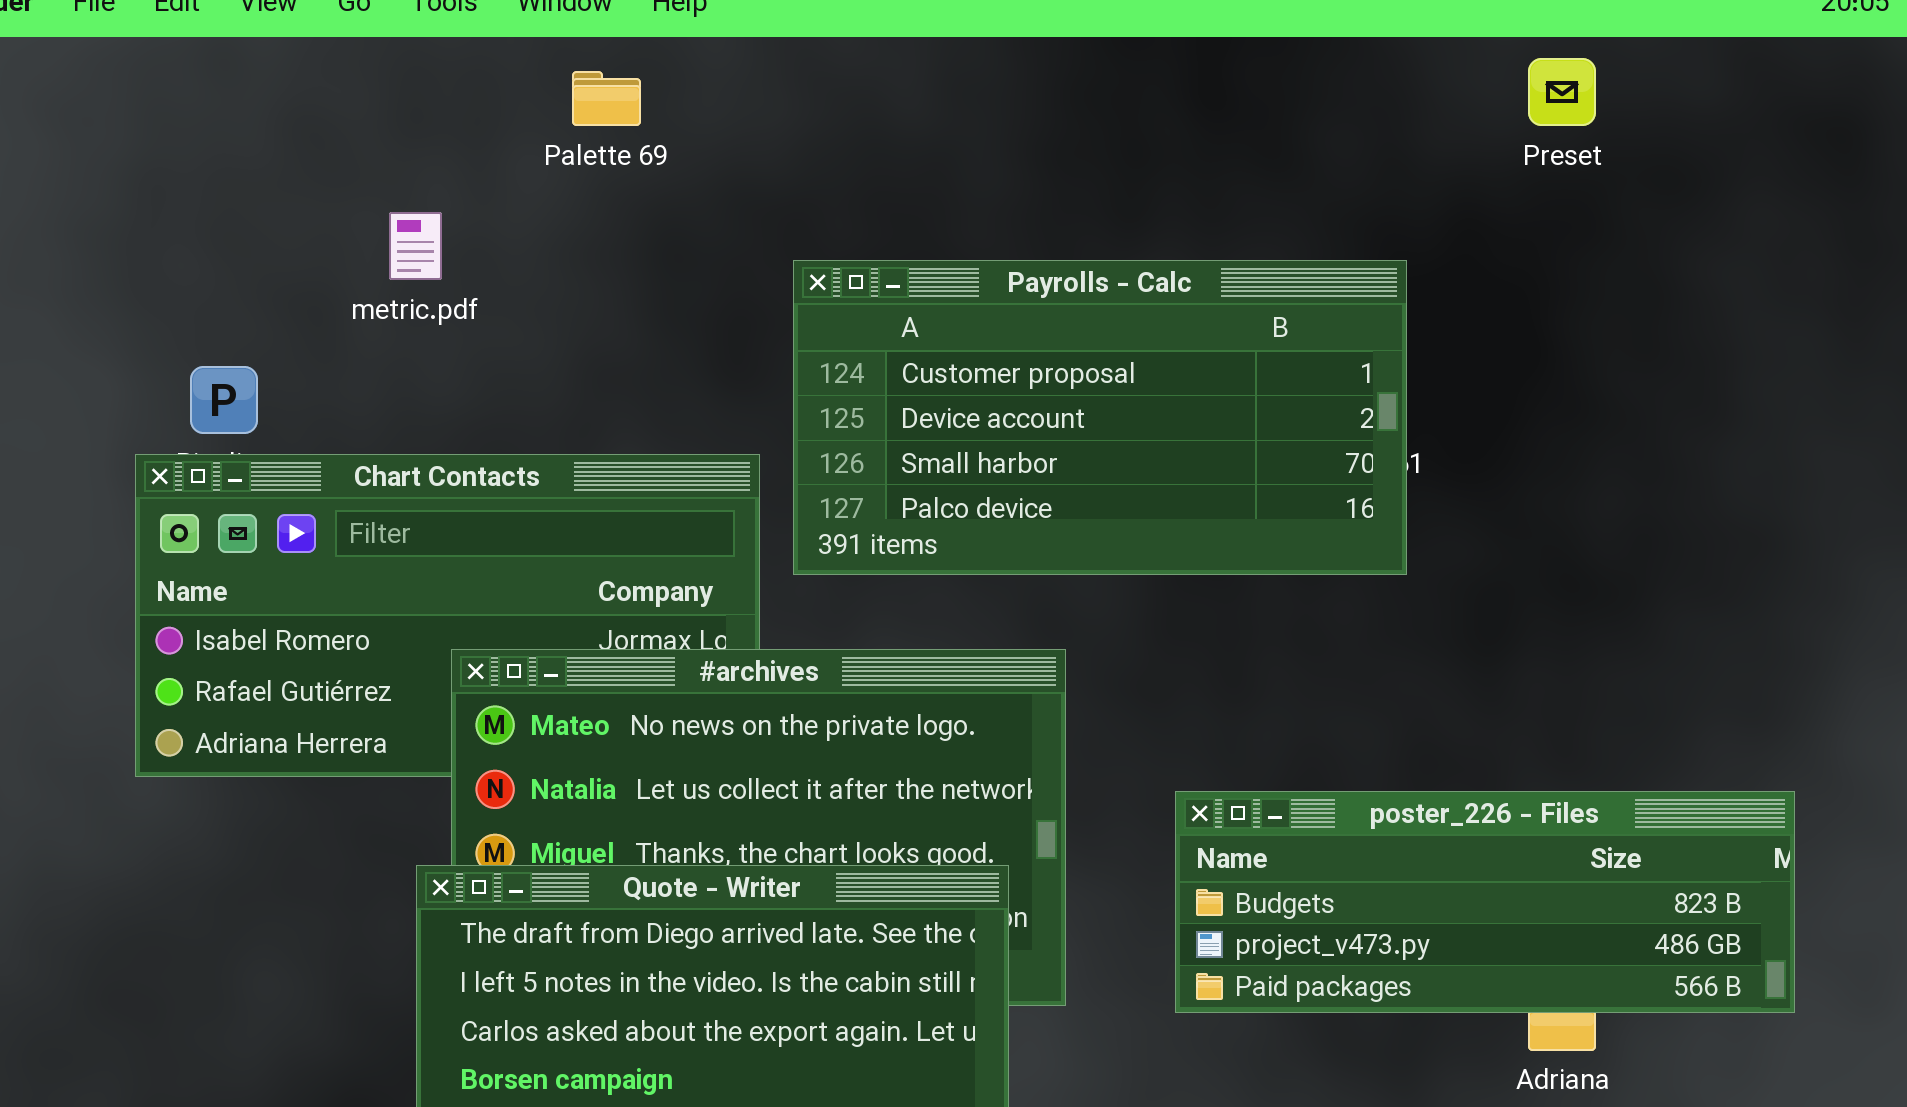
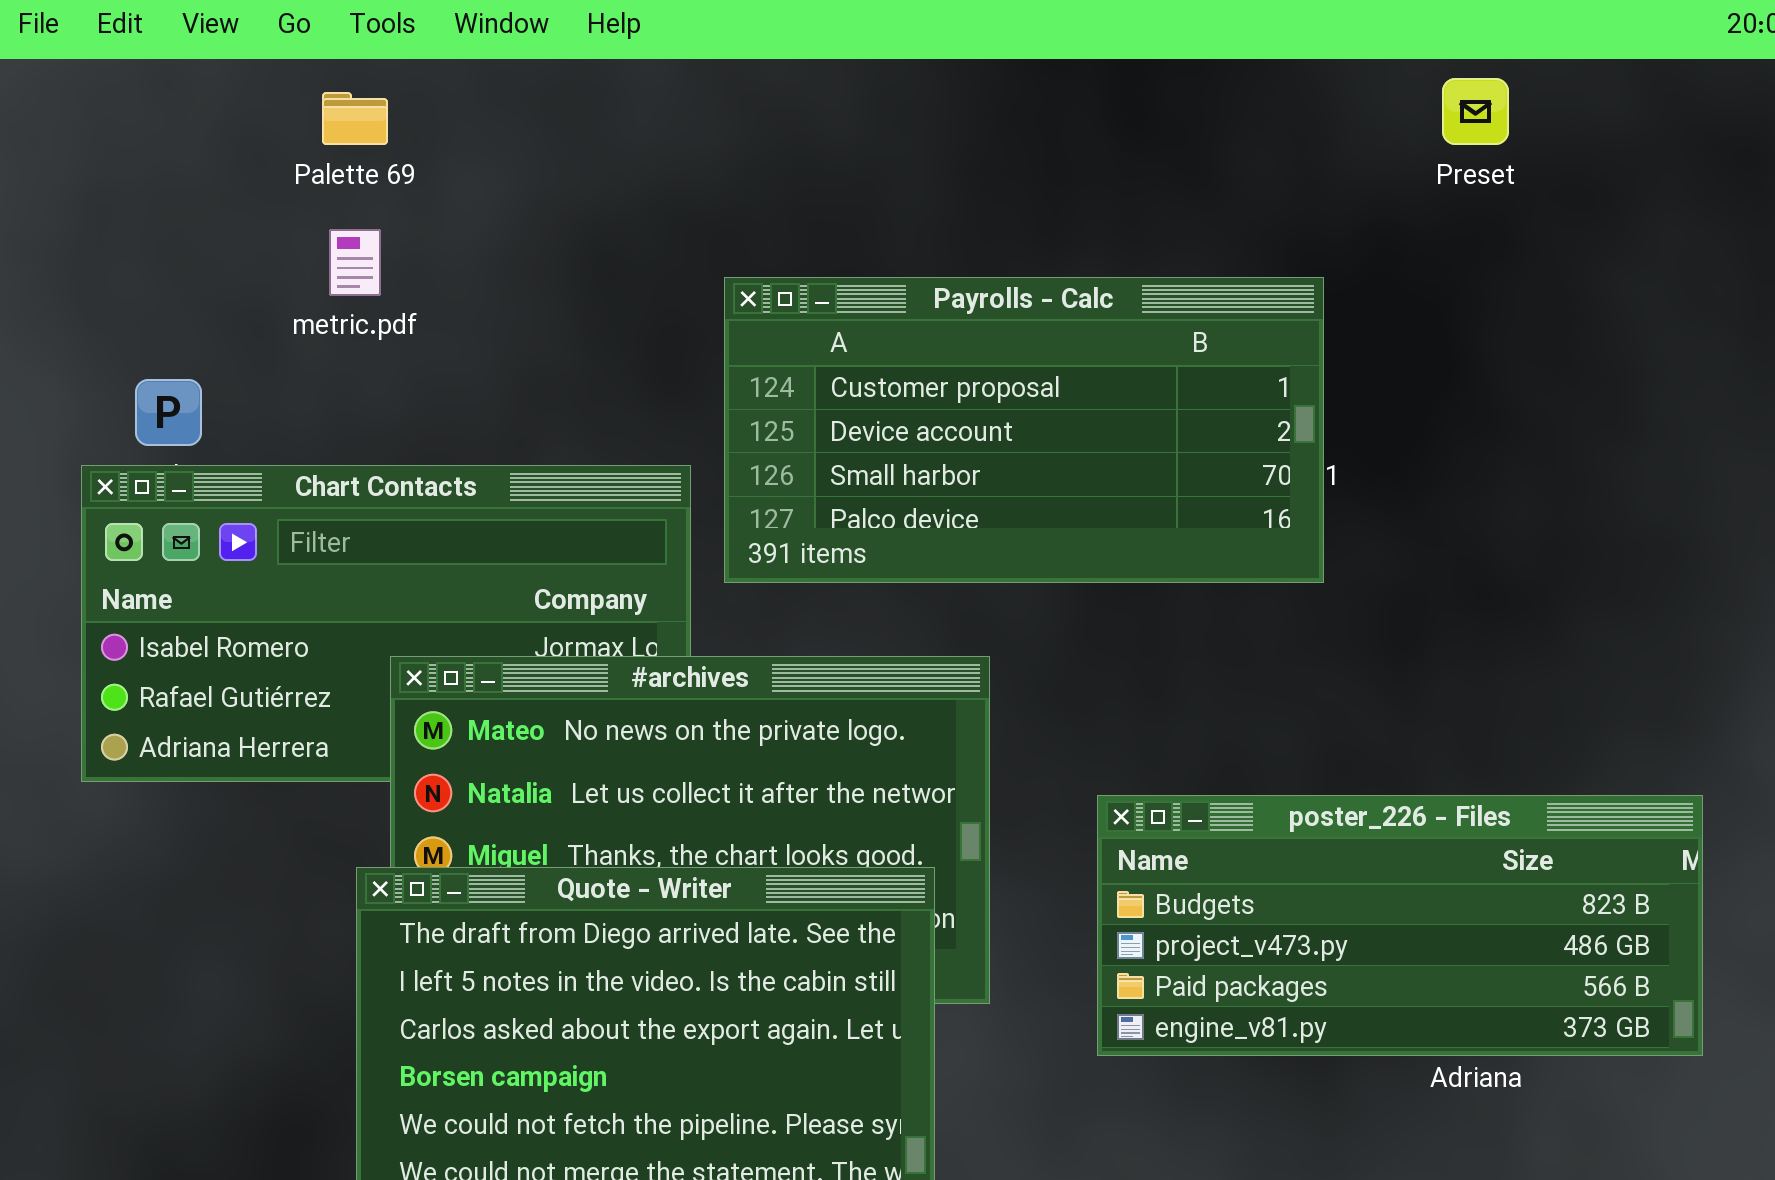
Palette 69: [572,71,641,126] -> [322,92,388,145], moved
poster_226 - Files: [1175,791,1795,1013] -> [1097,795,1703,1056], resized

